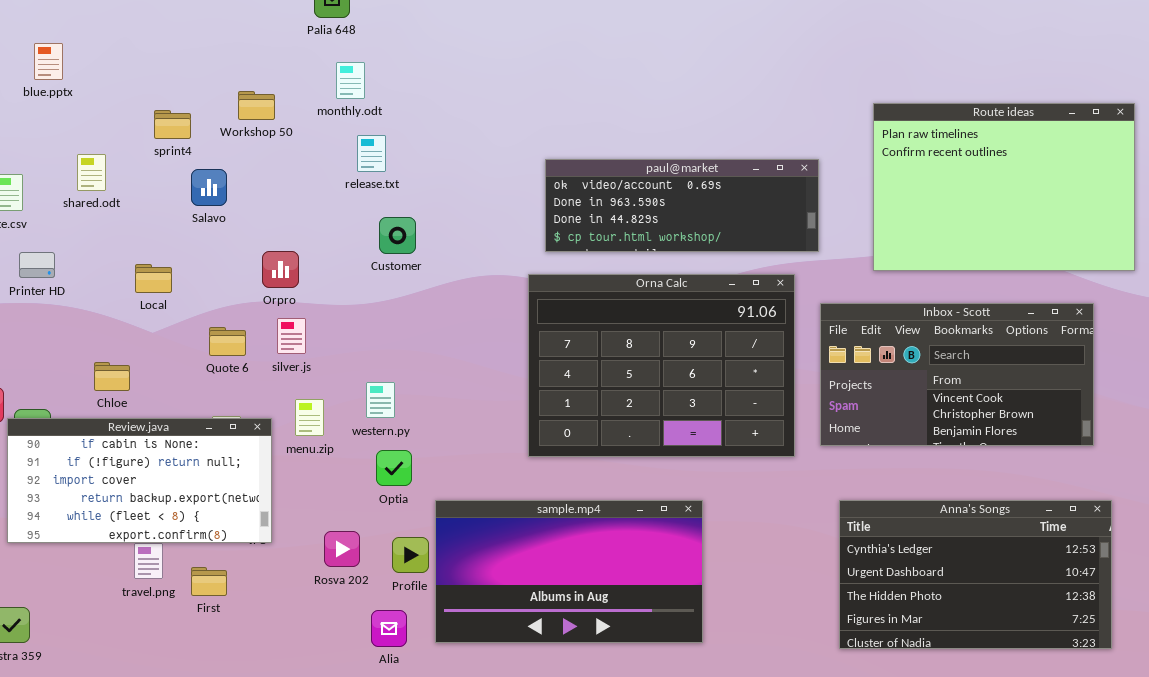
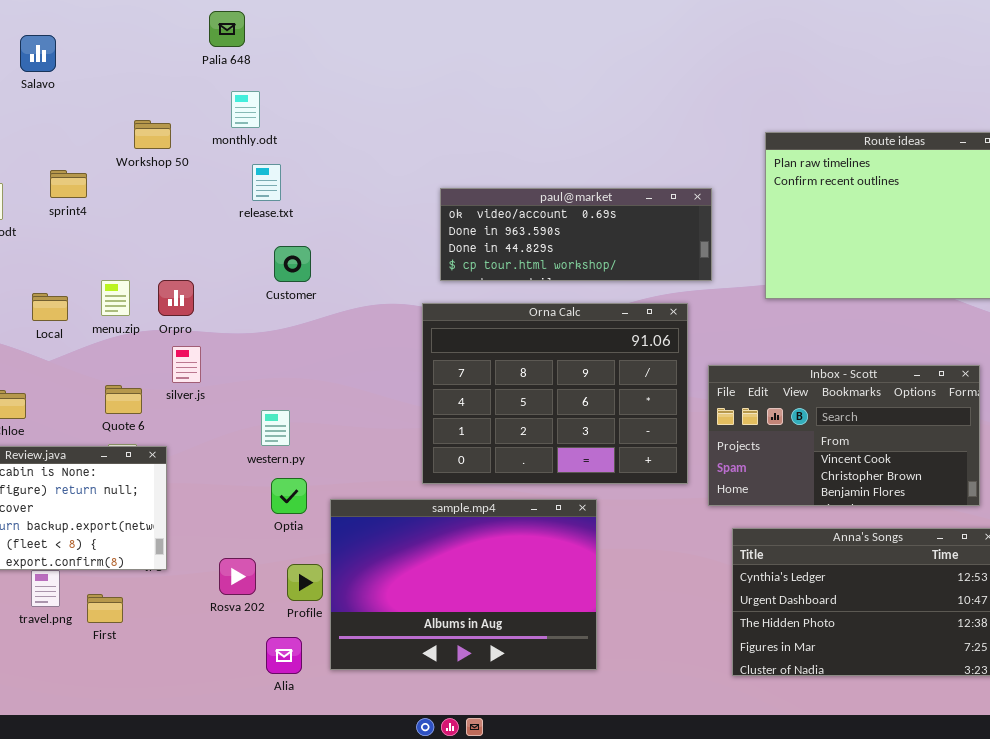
sprint4: [154,110,191,139] -> [50,170,87,198], moved
Salavo: [191,169,227,206] -> [20,35,56,72], moved
Inbox - Scott: [820,303,1094,446] -> [708,365,980,506], moved
Quote 6: [209,327,246,356] -> [105,385,142,414], moved
menu.zip: [295,399,324,436] -> [101,280,130,316], moved
sample.mp4: [435,500,703,643] -> [330,499,597,670], resized

